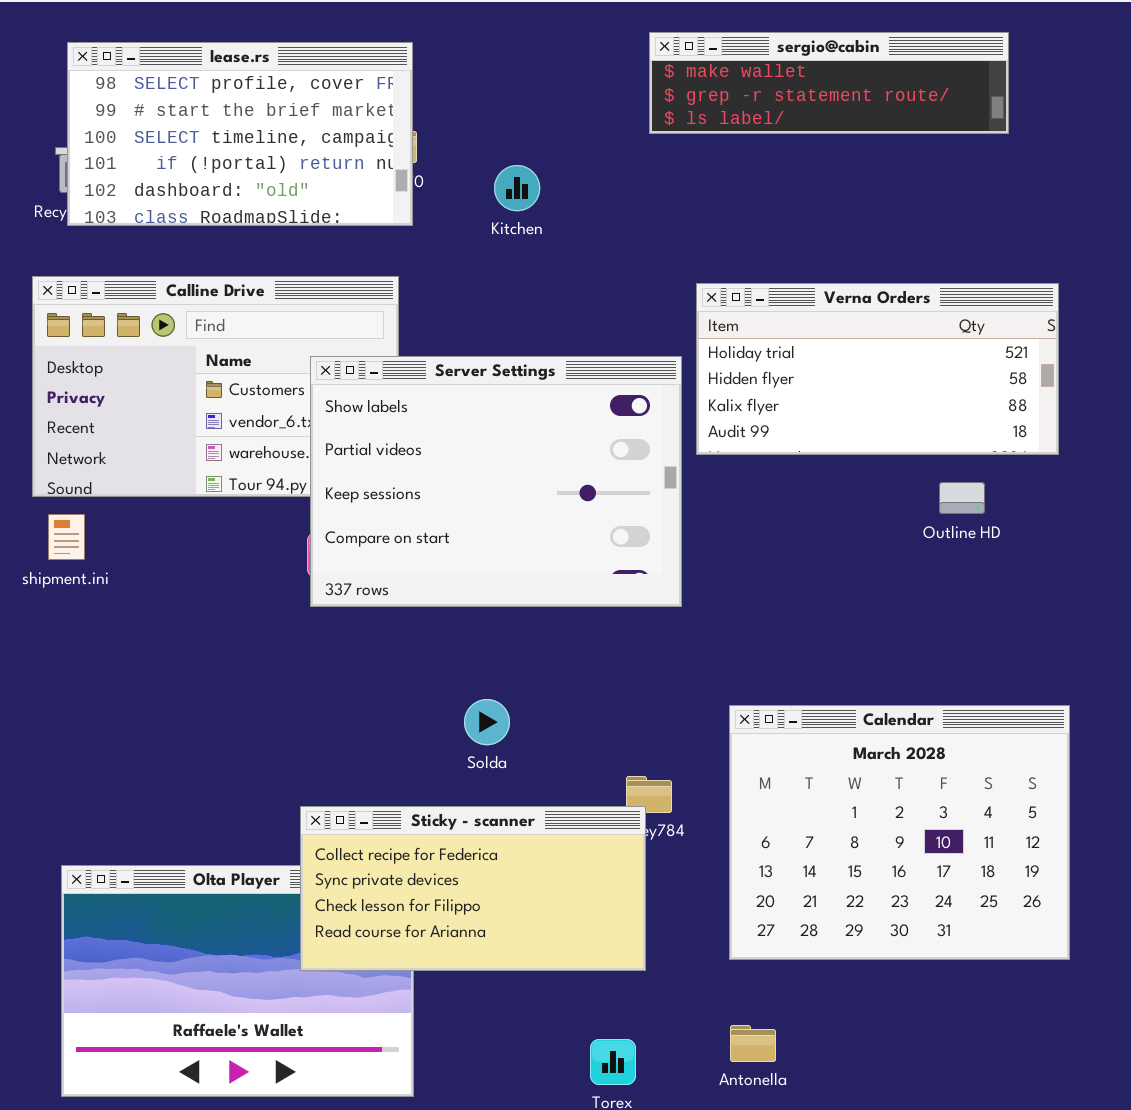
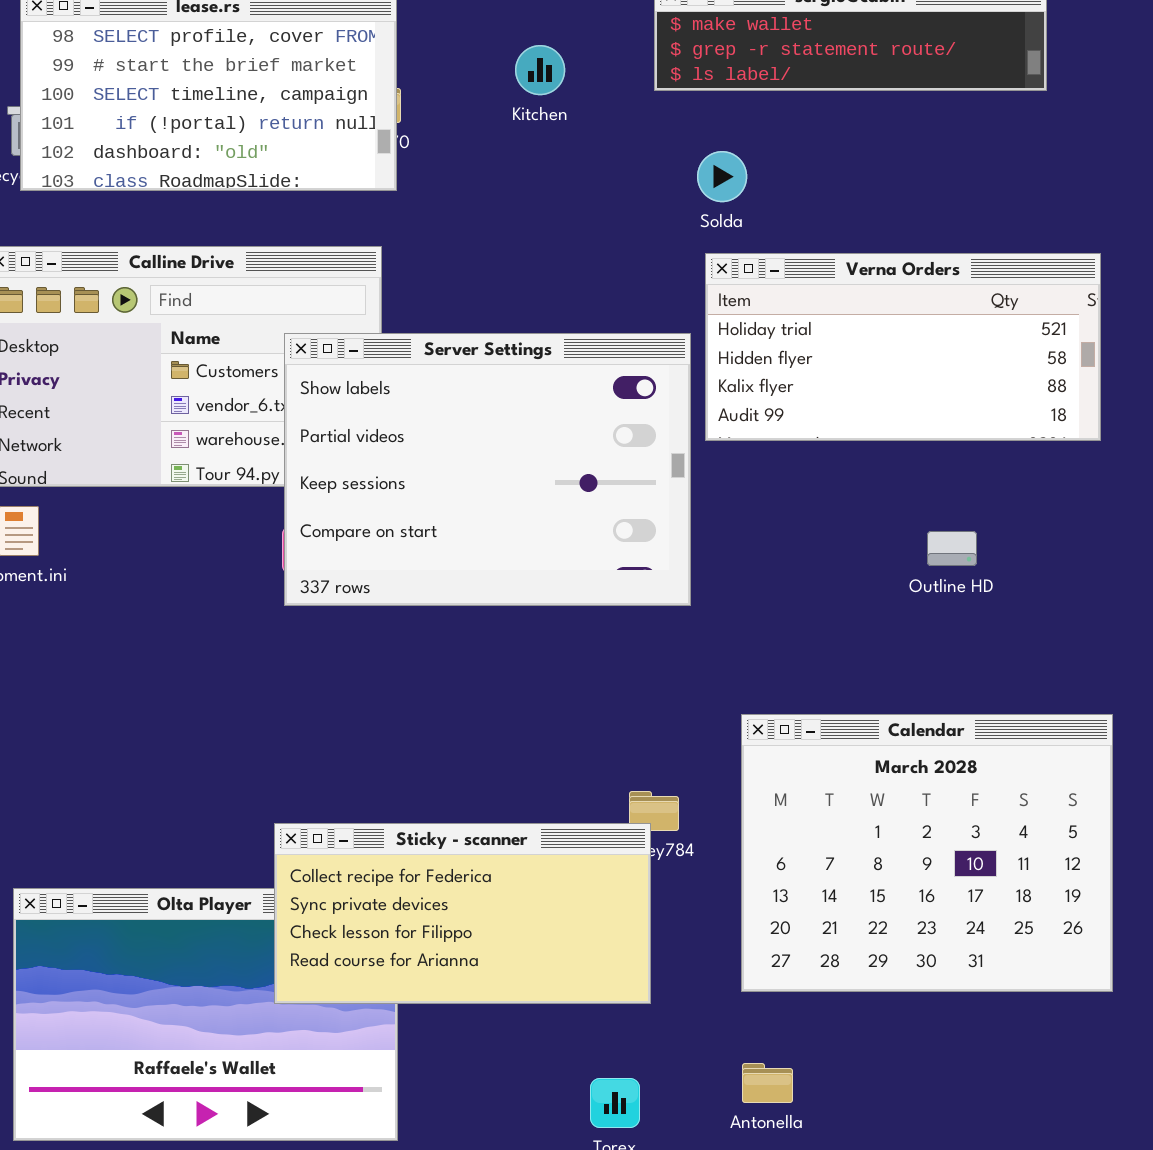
Kitchen: [494,165,540,211] -> [515,45,565,95], moved
Outline HD: [939,482,985,514] -> [927,531,977,566], moved
Solda: [464,699,510,745] -> [697,151,747,202], moved

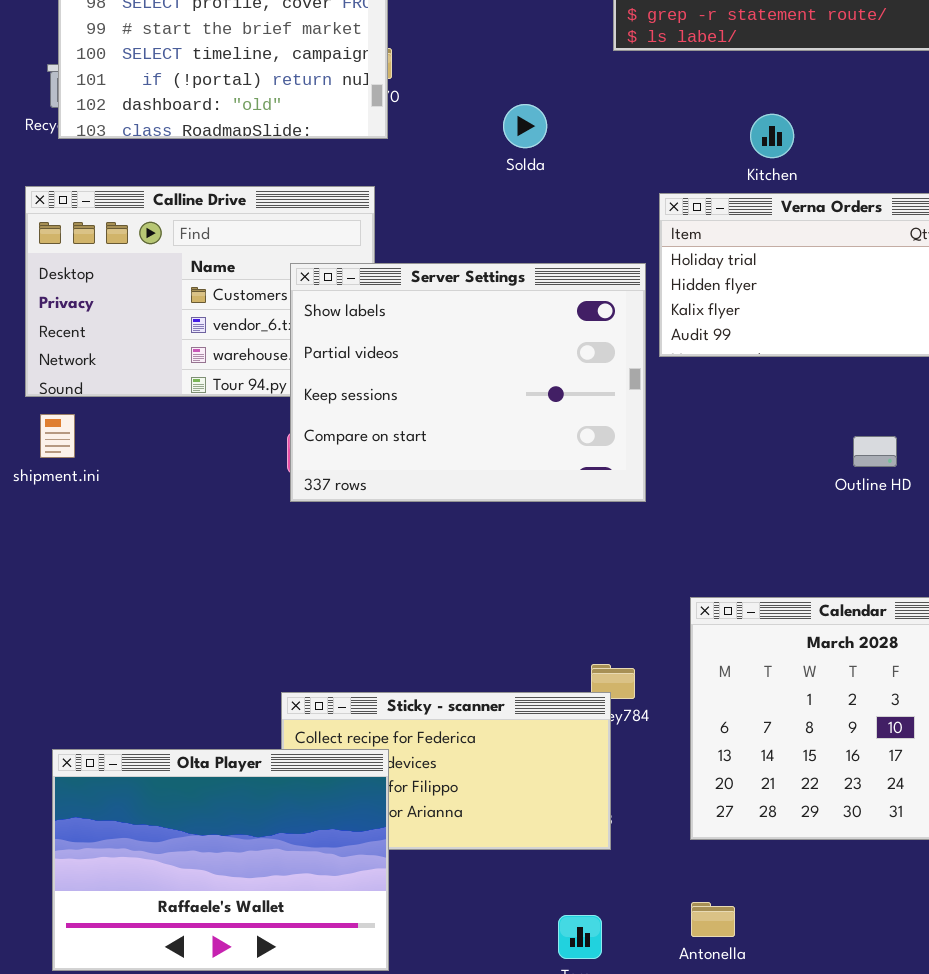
Kitchen: [515,45,565,95] -> [750,114,794,158], moved
Solda: [697,151,747,202] -> [503,104,547,148], moved
Olta Player: [13,888,398,1141] -> [52,749,389,971], raised

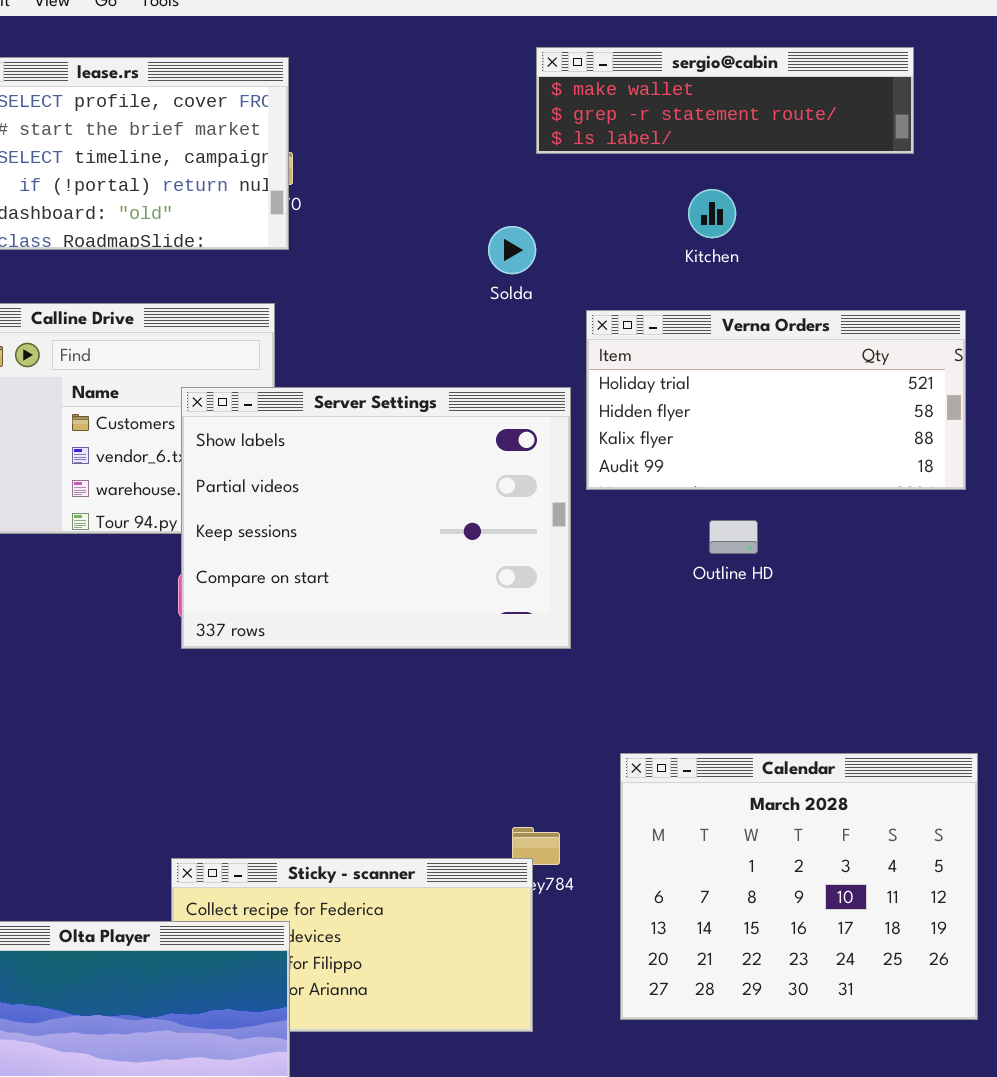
Solda: [503,104,547,148] -> [488,226,536,274], moved
Kitchen: [750,114,794,158] -> [688,189,736,238], moved
Outline HD: [853,436,897,467] -> [709,520,758,554], moved

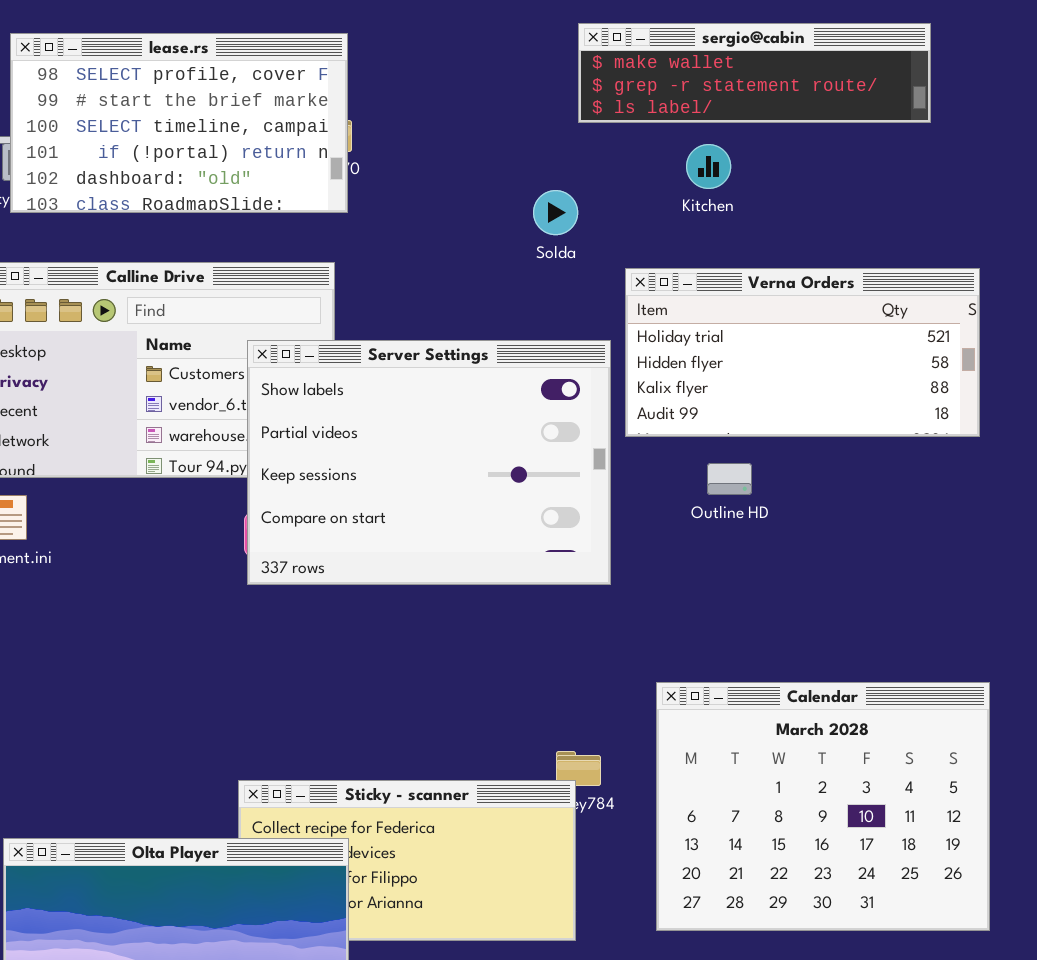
Kitchen: [688,189,736,238] -> [686,144,731,189], moved
Outline HD: [709,520,758,554] -> [707,463,752,495], moved

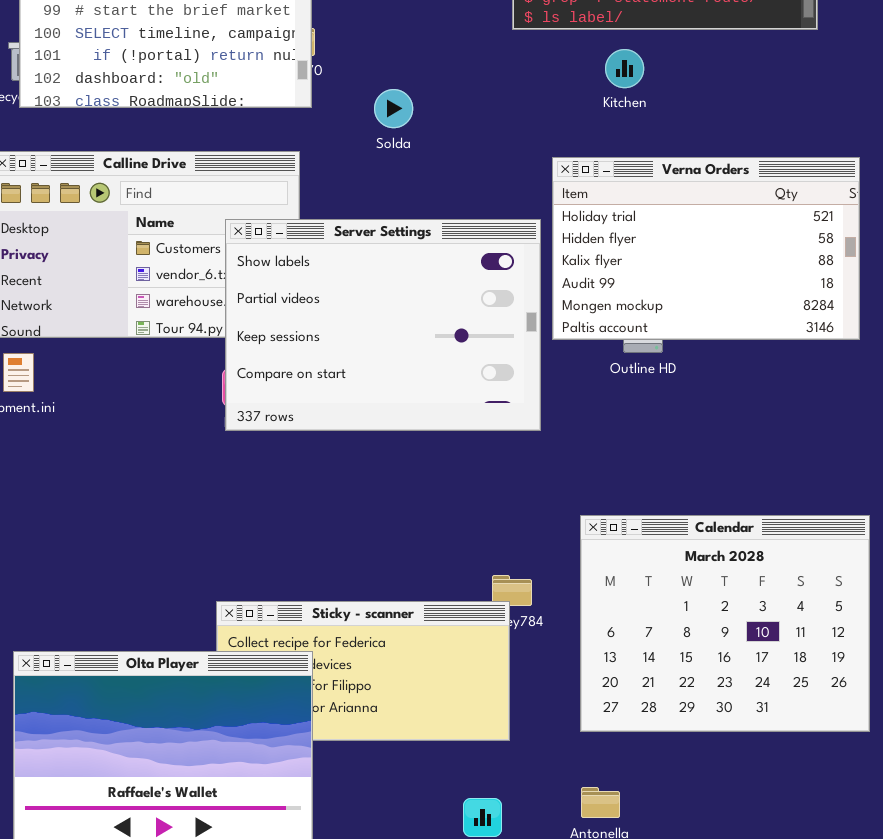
Solda: [533,190,578,235] -> [374,89,413,128], moved
Verna Orders: [625,268,980,437] -> [552,157,860,340], resized

